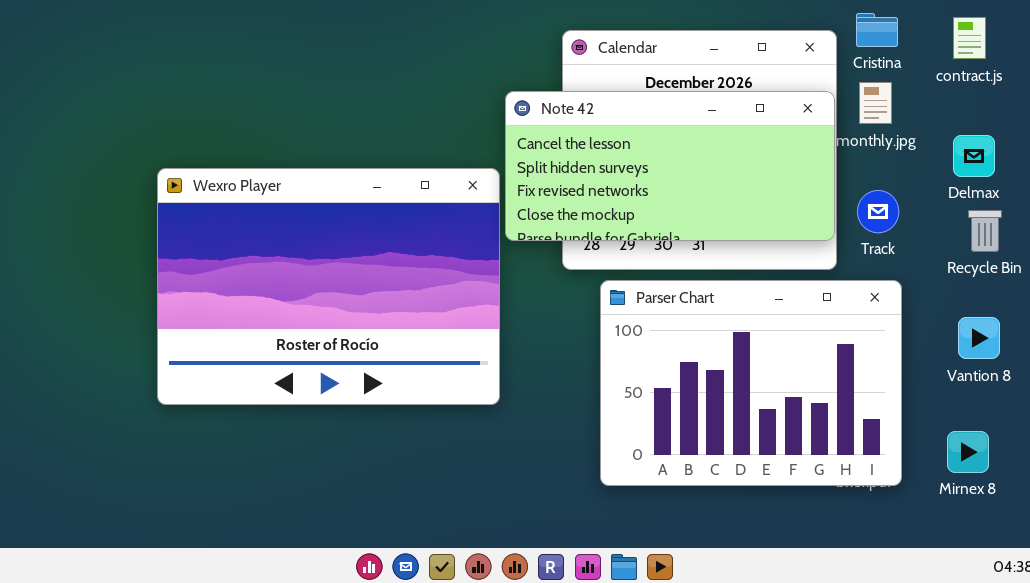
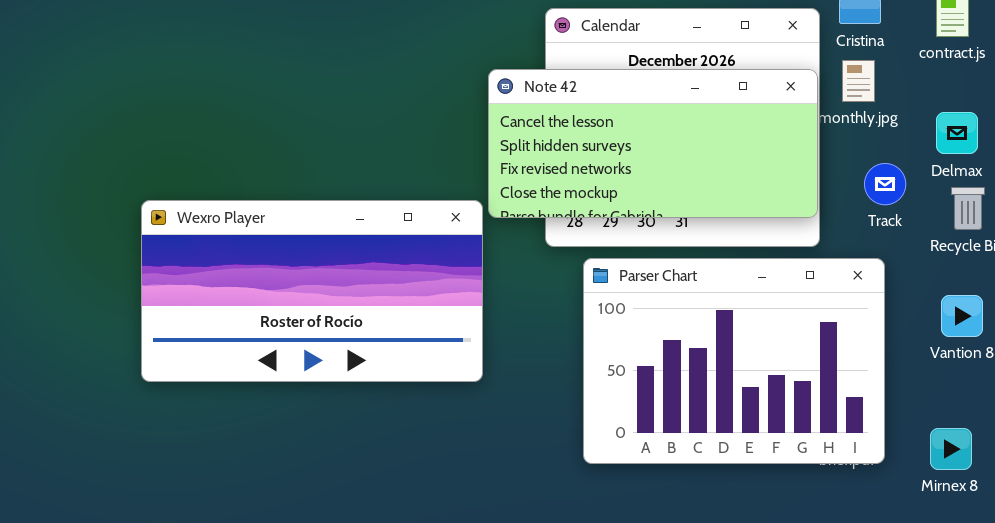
Wexro Player: [157,168,500,405] -> [141,200,483,382], resized
Track: [857,190,899,233] -> [864,163,906,205], moved
Mirnex 8: [947,431,989,473] -> [930,428,972,470], moved

